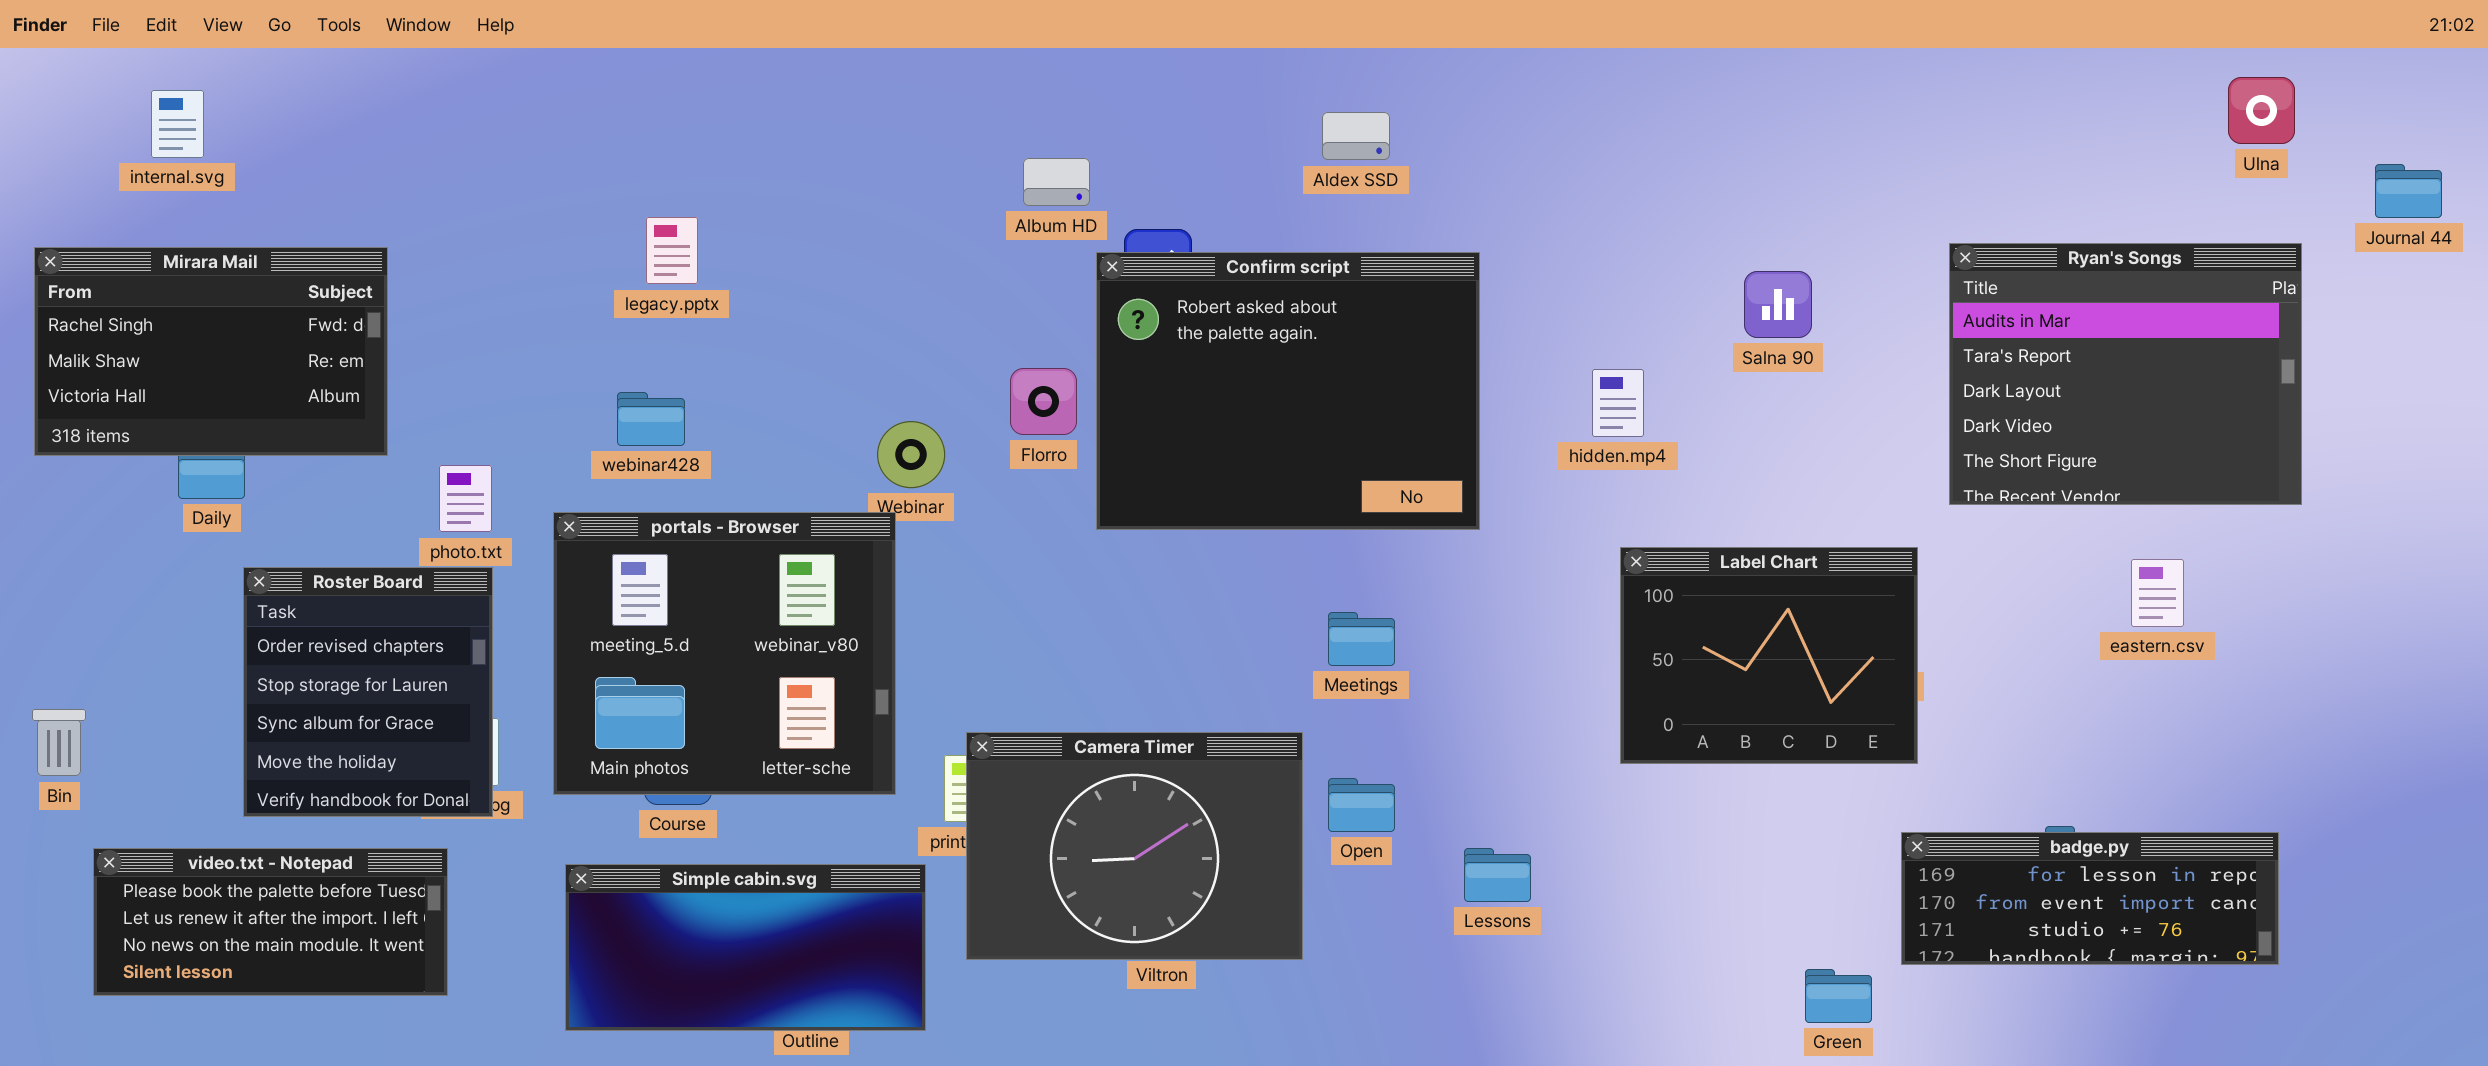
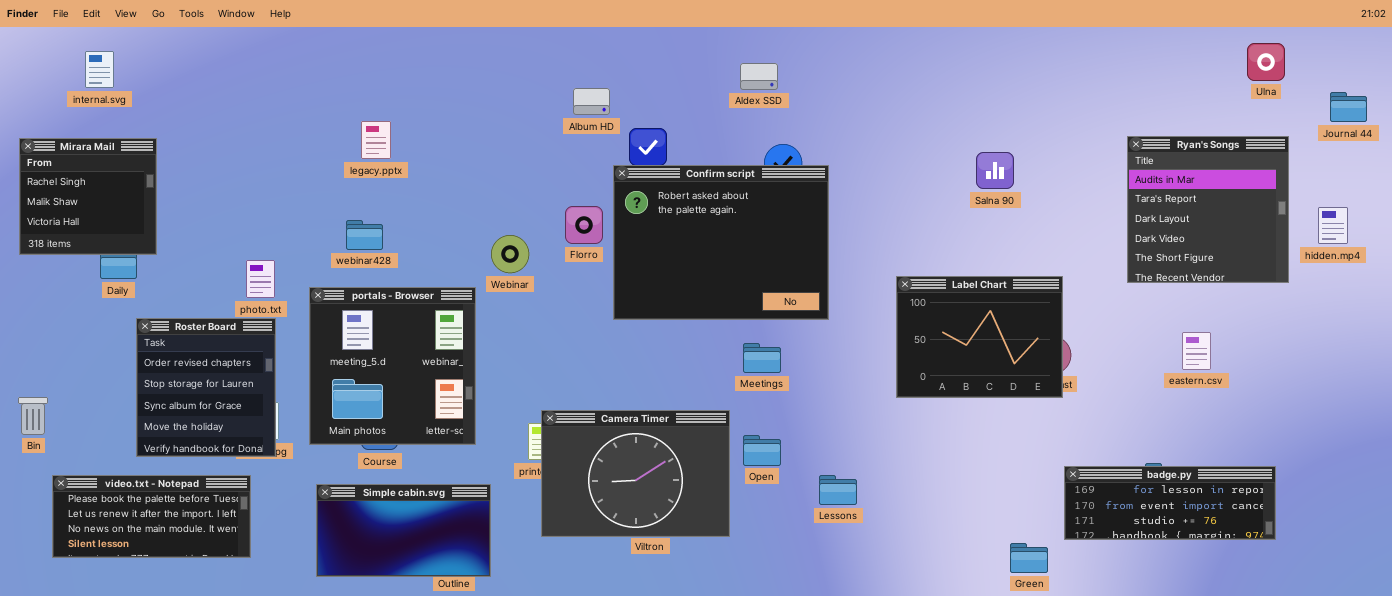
Ryan's Songs: [1949,243,2302,505] -> [1127,136,1289,283], resized
Mirara Mail: [34,247,388,456] -> [19,138,157,255], resized
Confirm script: [1096,252,1480,530] -> [613,165,829,320], moved
hidden.mp4: [1592,369,1644,437] -> [1318,207,1348,244], moved
portals - Browser: [553,512,896,795] -> [309,287,476,445], resized
Label Chart: [1620,547,1918,764] -> [896,276,1063,398], moved
eastern.csv: [2131,559,2184,627] -> [1182,332,1211,370], moved
Simple cabin.svg: [565,864,926,1031] -> [316,484,491,577], resized

